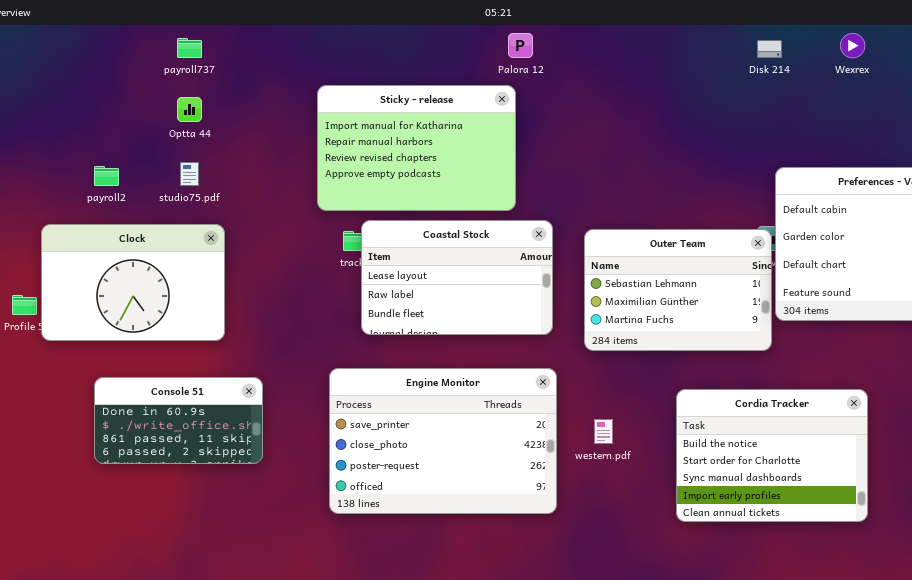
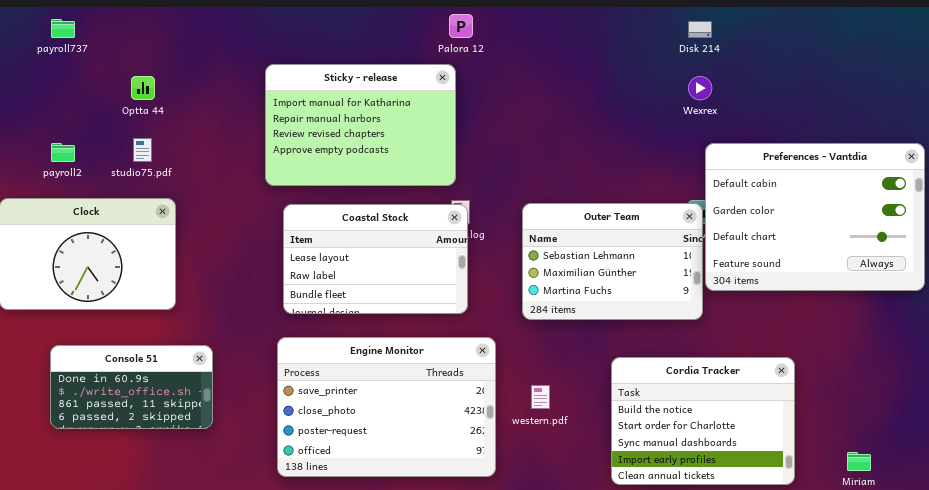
Wexrex: [840,33,865,58] -> [688,76,712,100], moved
payroll737: [177,38,202,58] -> [51,19,75,38], moved
Coastal Stock: [361,220,553,335] -> [283,204,468,314], moved

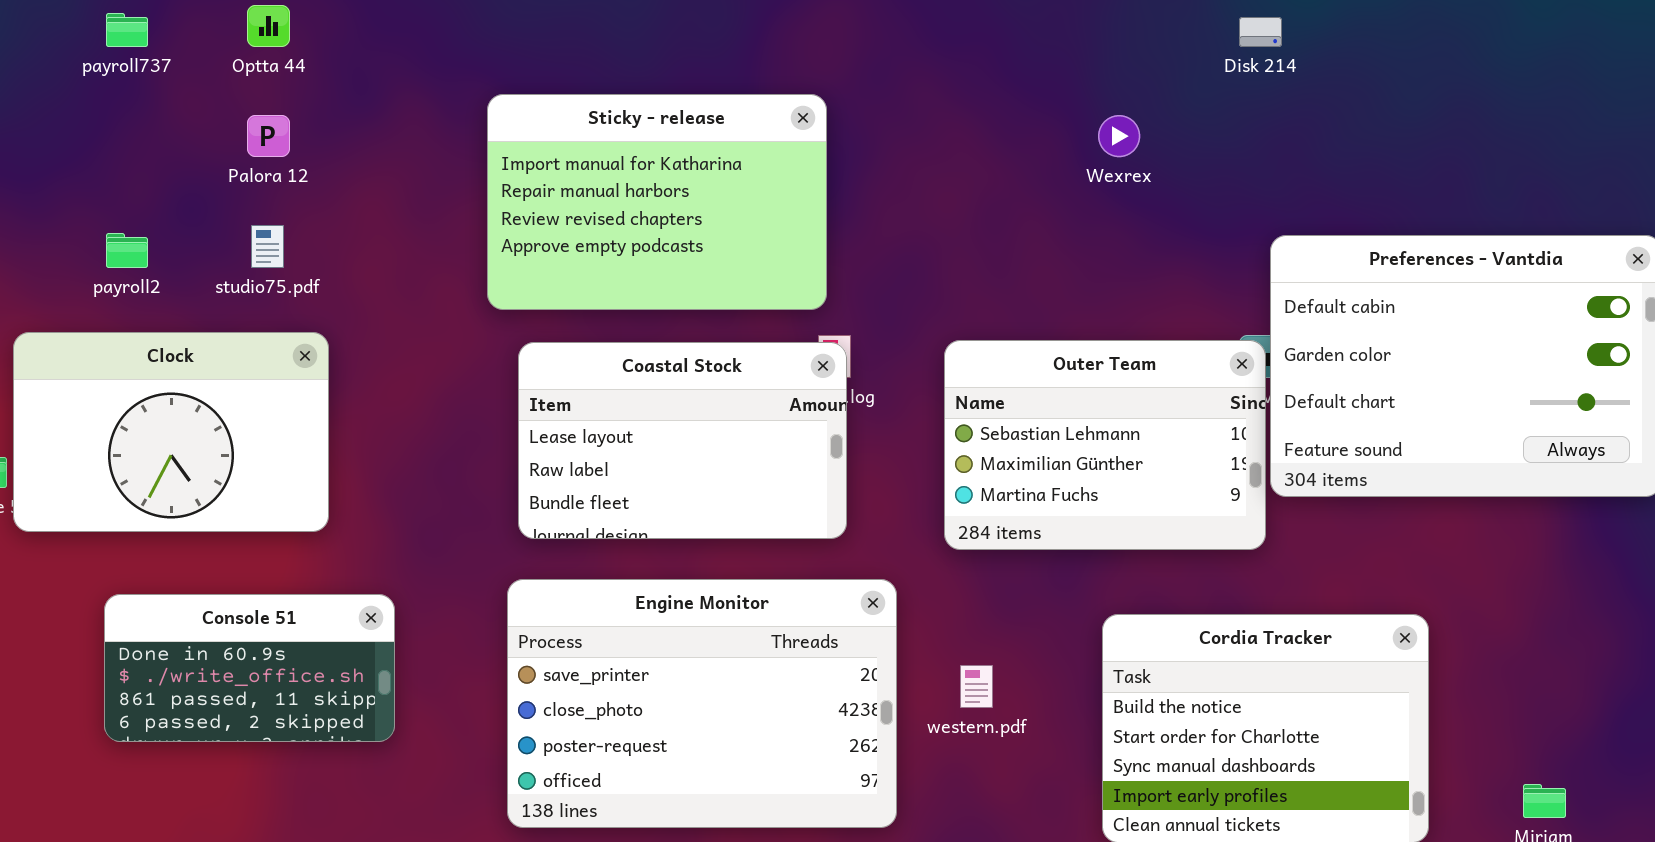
Palora 12: [449,14,473,38] -> [247,115,290,157], moved
Optta 44: [131,76,155,100] -> [247,5,290,47], moved
Wexrex: [688,76,712,100] -> [1098,115,1140,157], moved

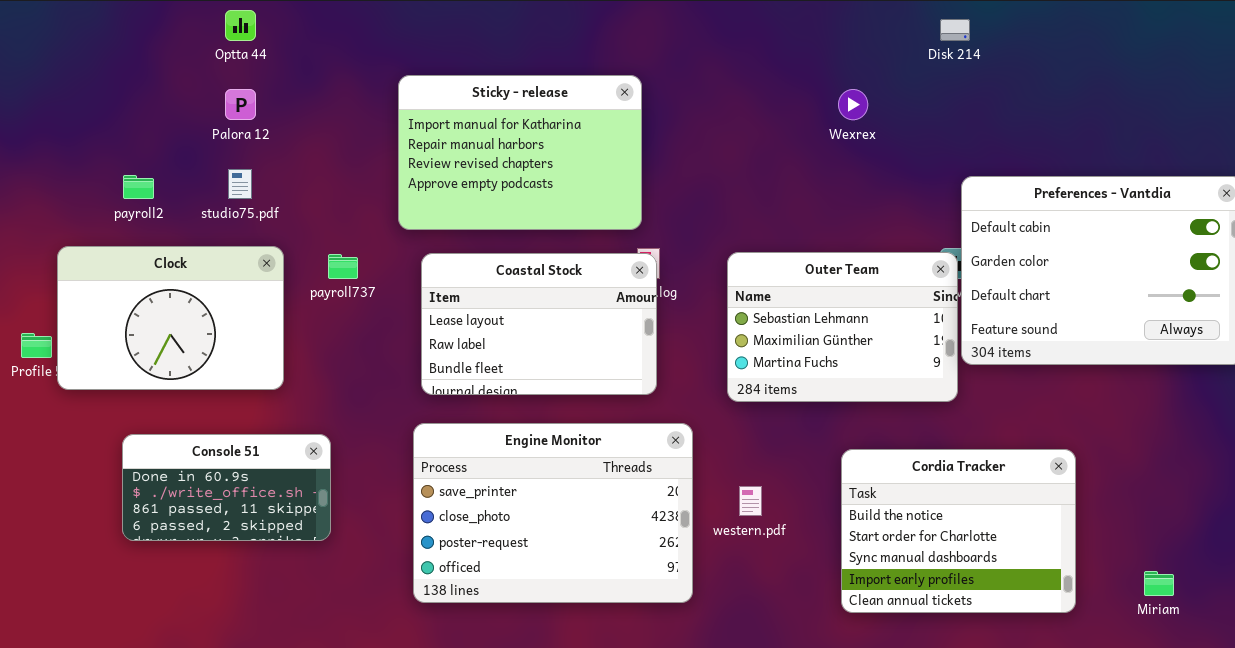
payroll737: [106,13,148,47] -> [328,254,358,279], moved

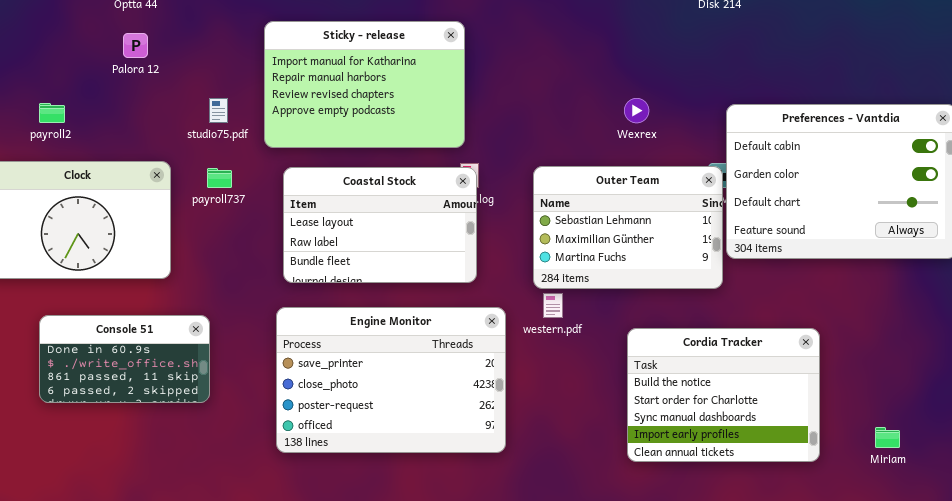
Wexrex: [838,89,868,120] -> [624,98,649,123], moved
studio75.pdf: [228,169,252,199] -> [209,98,228,123], moved
western.pdf: [739,486,762,516] -> [543,293,563,318], moved

